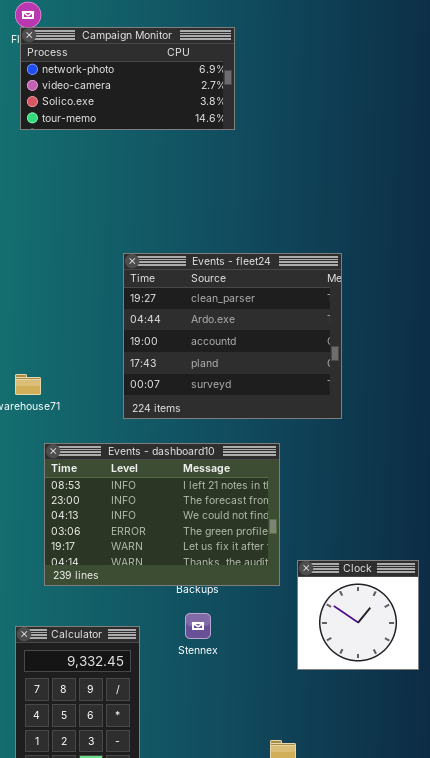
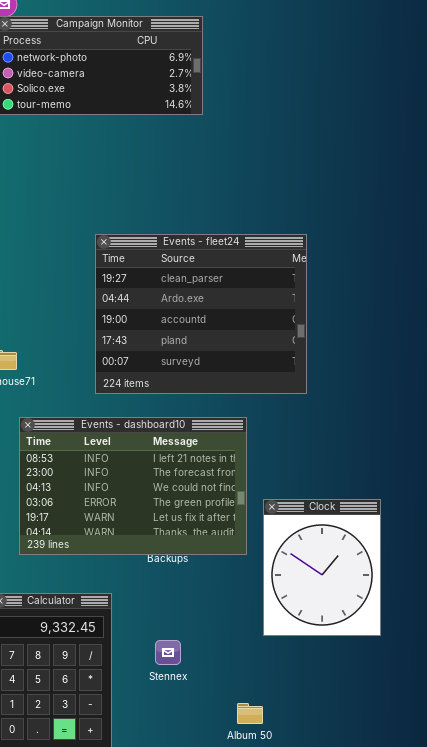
Clock: [297,560,419,670] -> [263,499,381,636], resized
Stennex: [185,613,211,639] -> [155,640,181,665], moved

